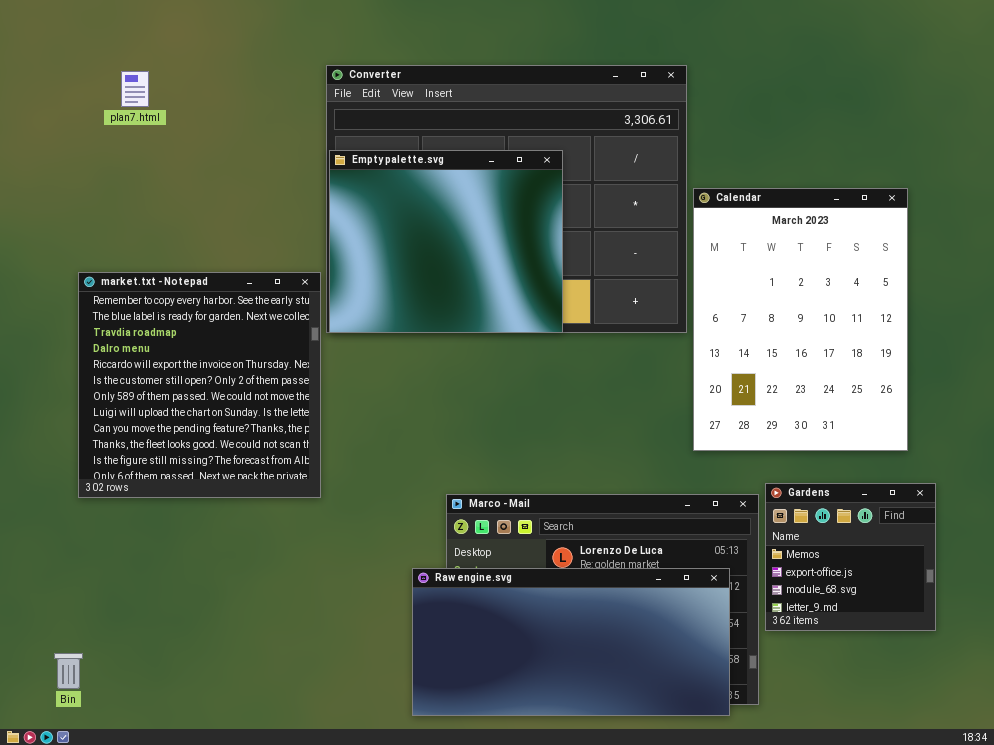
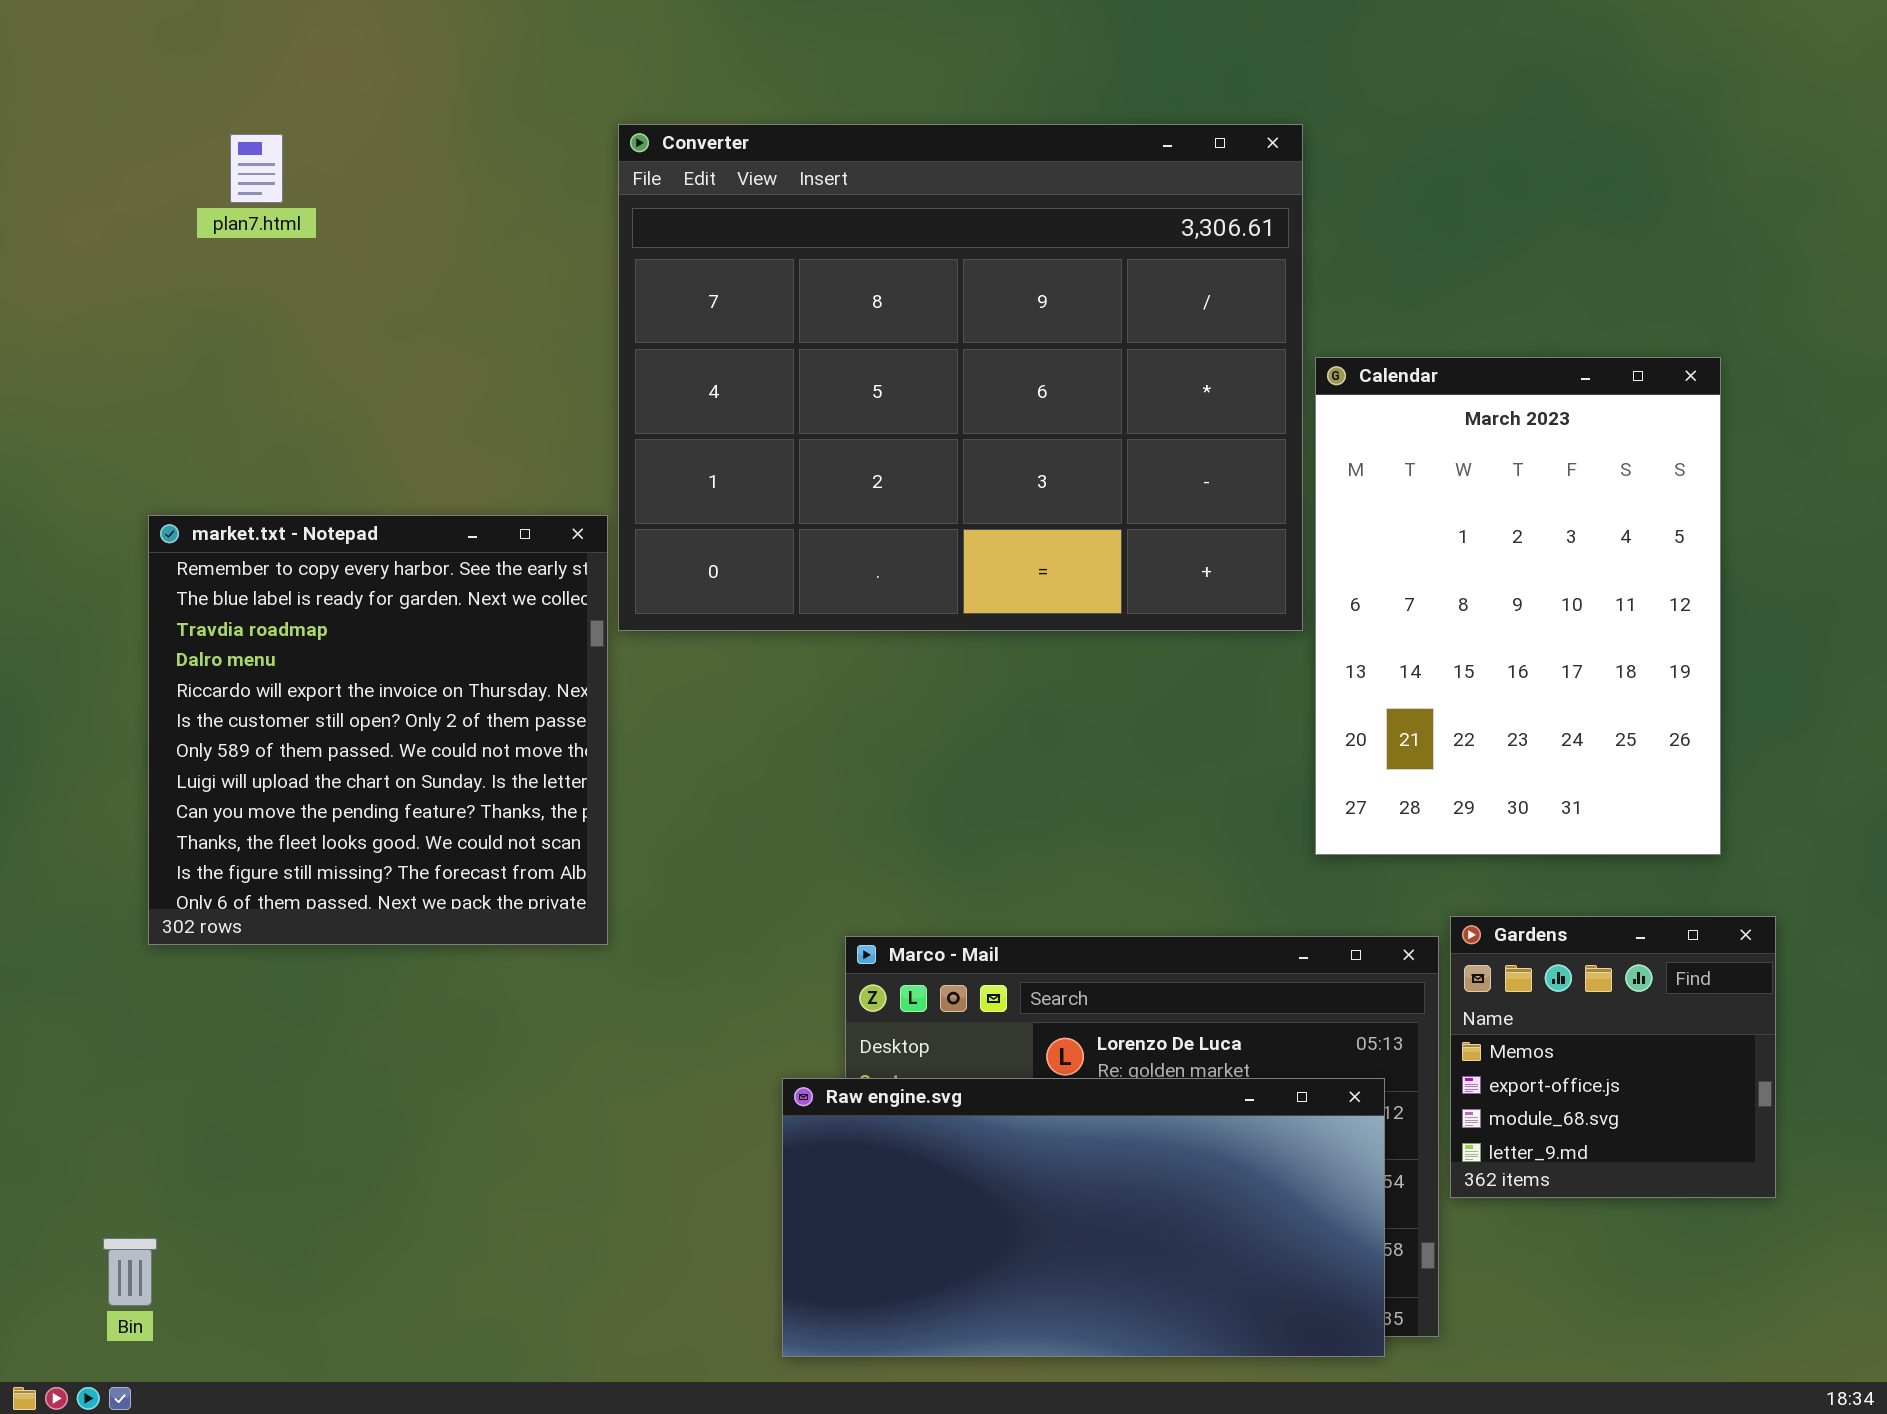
Empty palette.svg: [329,150,563,333] -> none, closed

